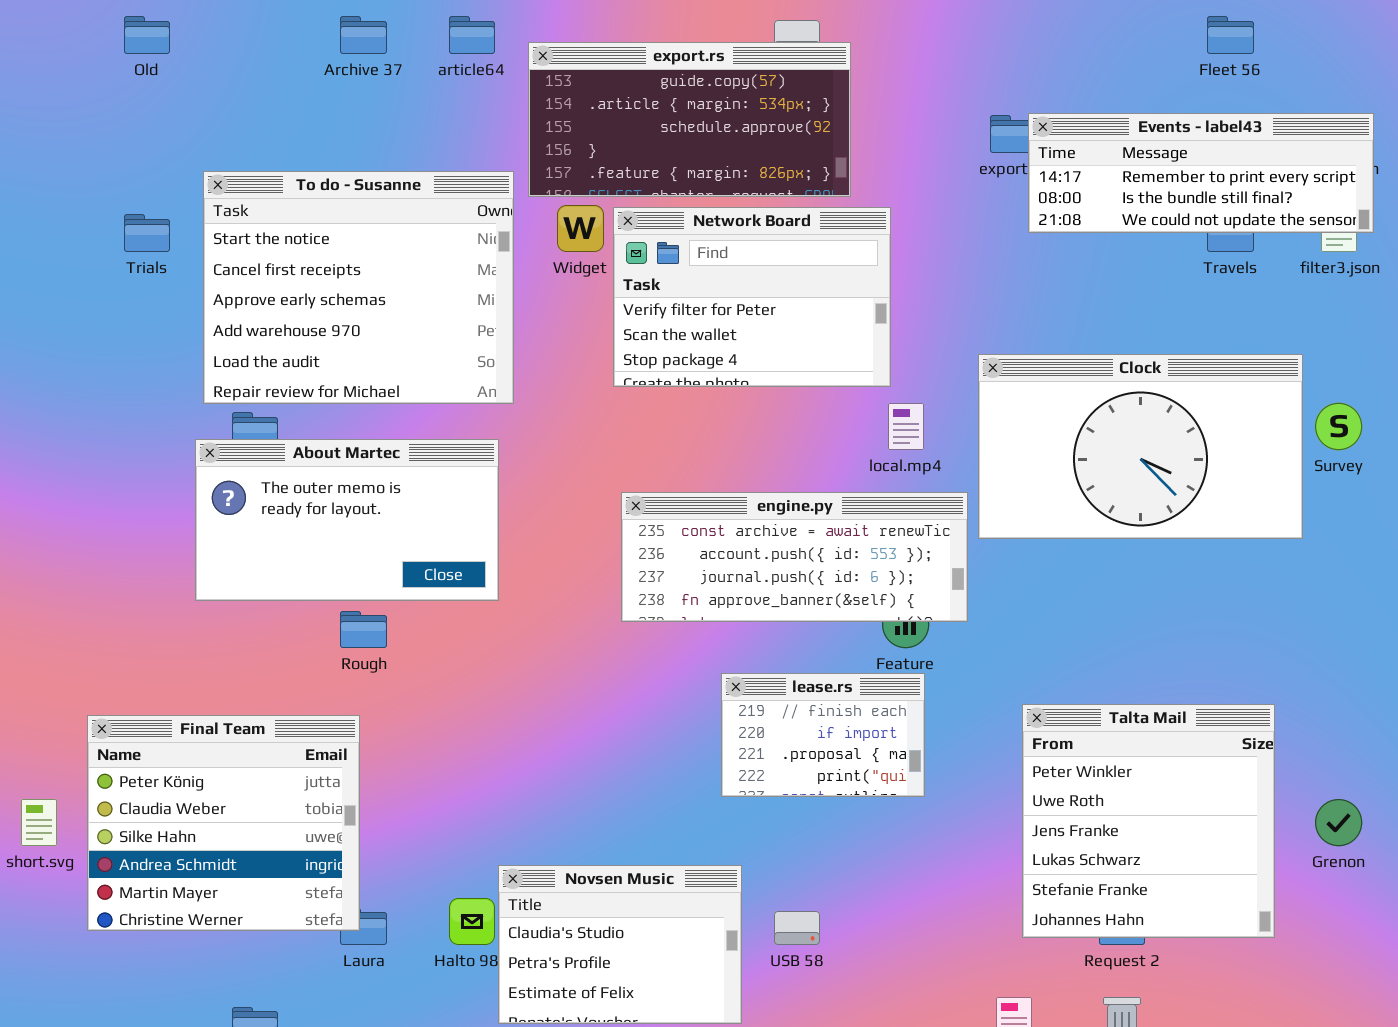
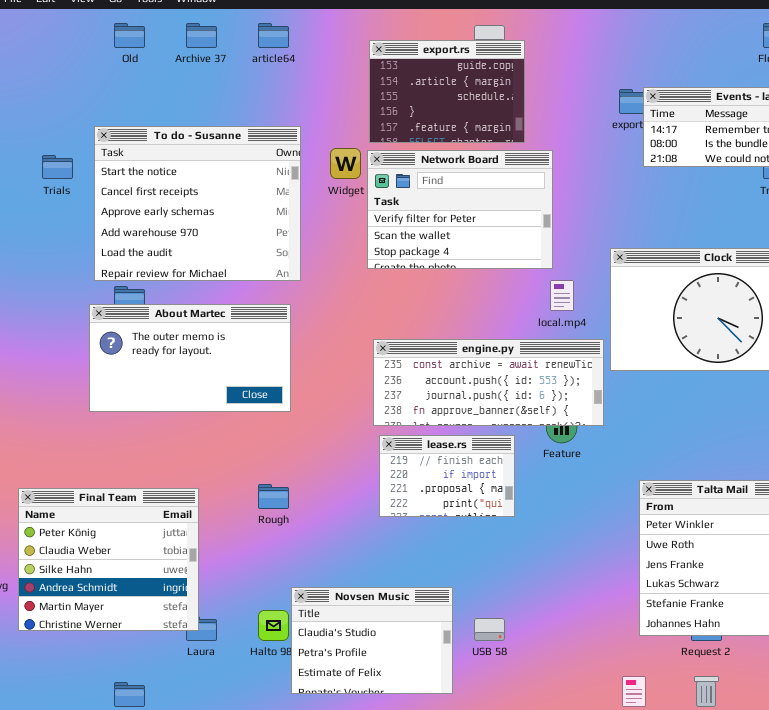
Old: [124,16,170,54] -> [114,23,145,48], moved
export.rs: [528,42,851,197] -> [369,40,525,143], resized
Rough: [340,611,387,648] -> [258,484,289,509], moved
lease.rs: [721,673,925,797] -> [379,435,515,517], moved

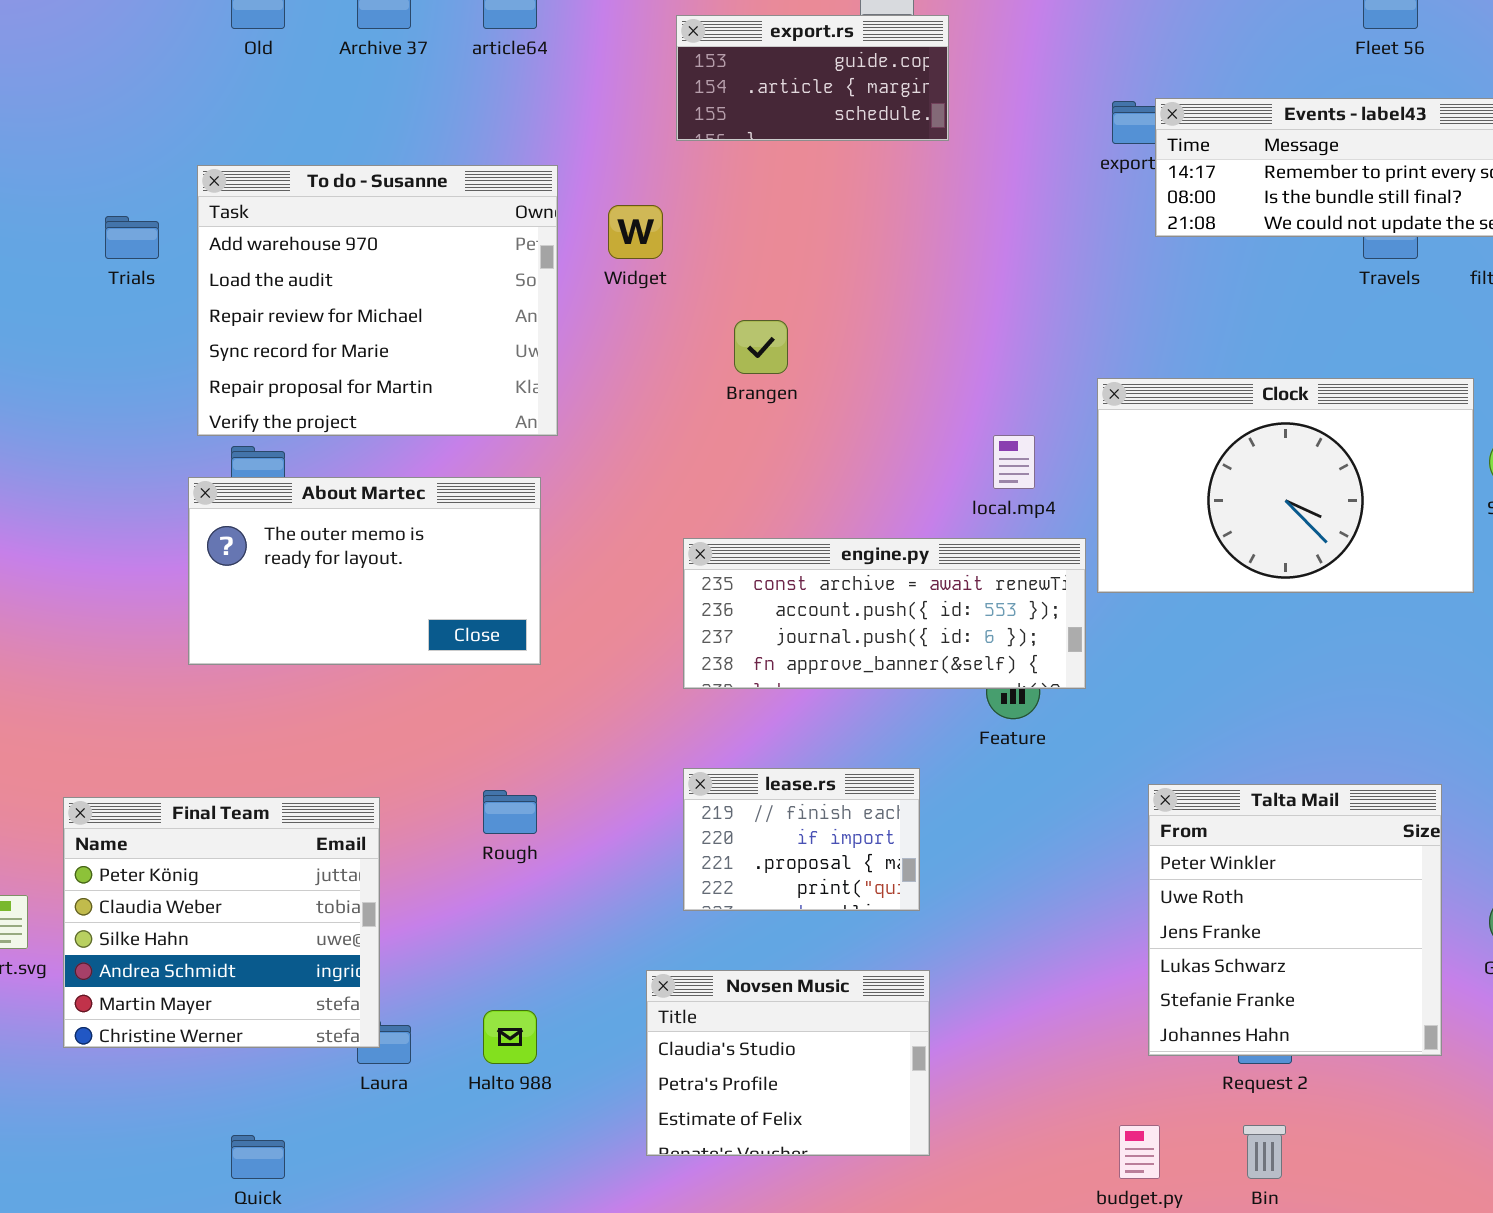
export.rs: [369,40,525,143] -> [676,15,949,141], resized
To do - Susanne: [94,126,301,281] -> [197,165,558,436], scrolled down 3 rows
Network Board: [367,150,553,269] -> none, closed
lease.rs: [379,435,515,517] -> [683,768,920,911], moved
Novsen Music: [291,587,453,694] -> [646,970,930,1156], moved

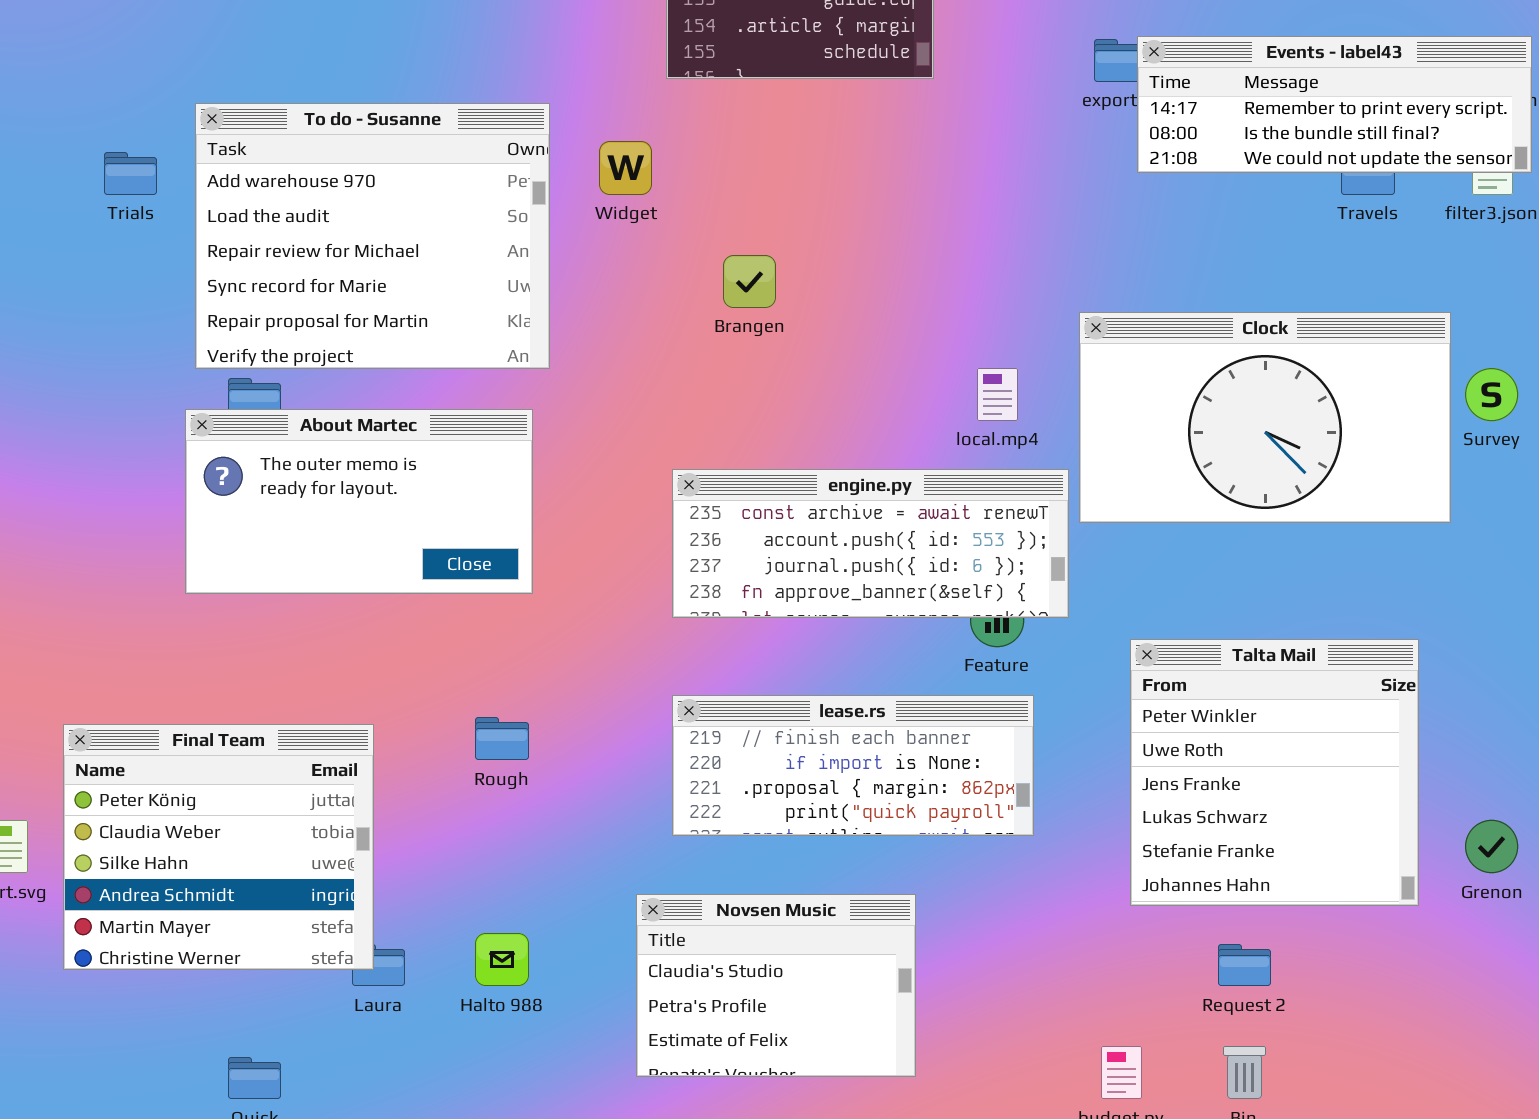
lease.rs: [683,768,920,911] -> [672,695,1034,836], resized
Talta Mail: [1148,784,1442,1056] -> [1130,639,1419,906], moved

